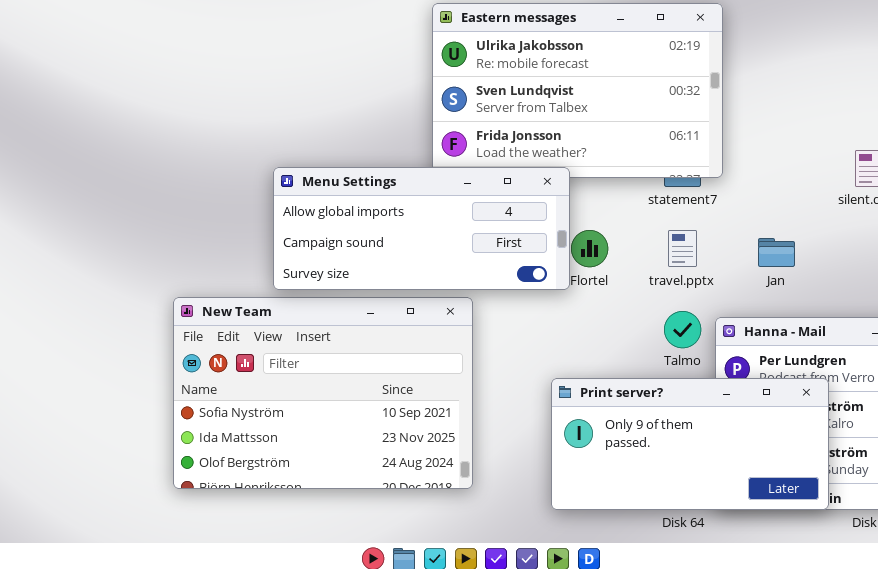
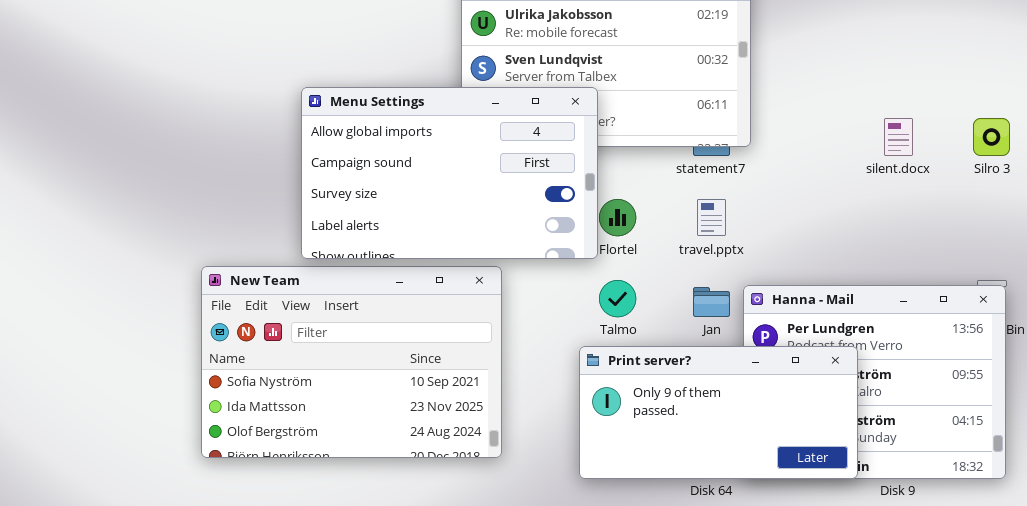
Menu Settings: [273,167,570,290] -> [301,87,598,259], resized
Jan: [758,238,795,267] -> [693,287,730,317], moved
Talmo: [664,311,701,348] -> [599,280,636,317], moved

